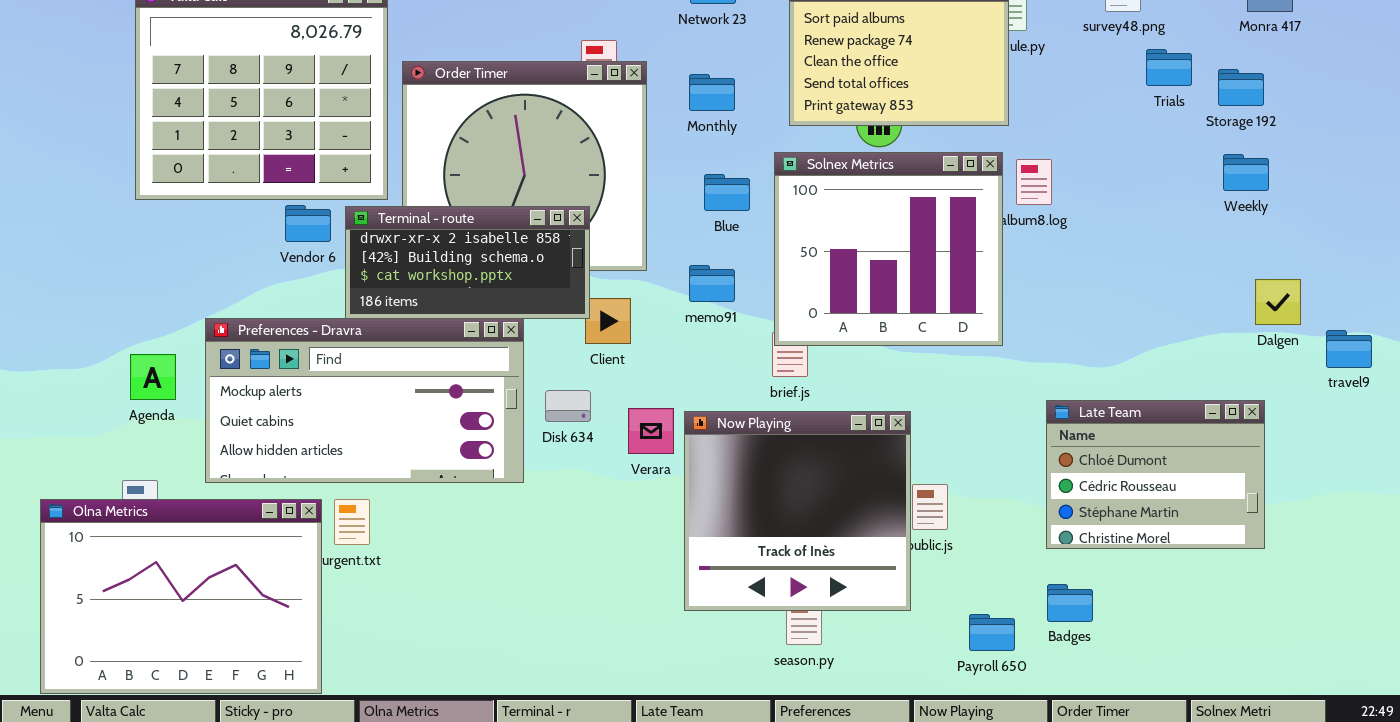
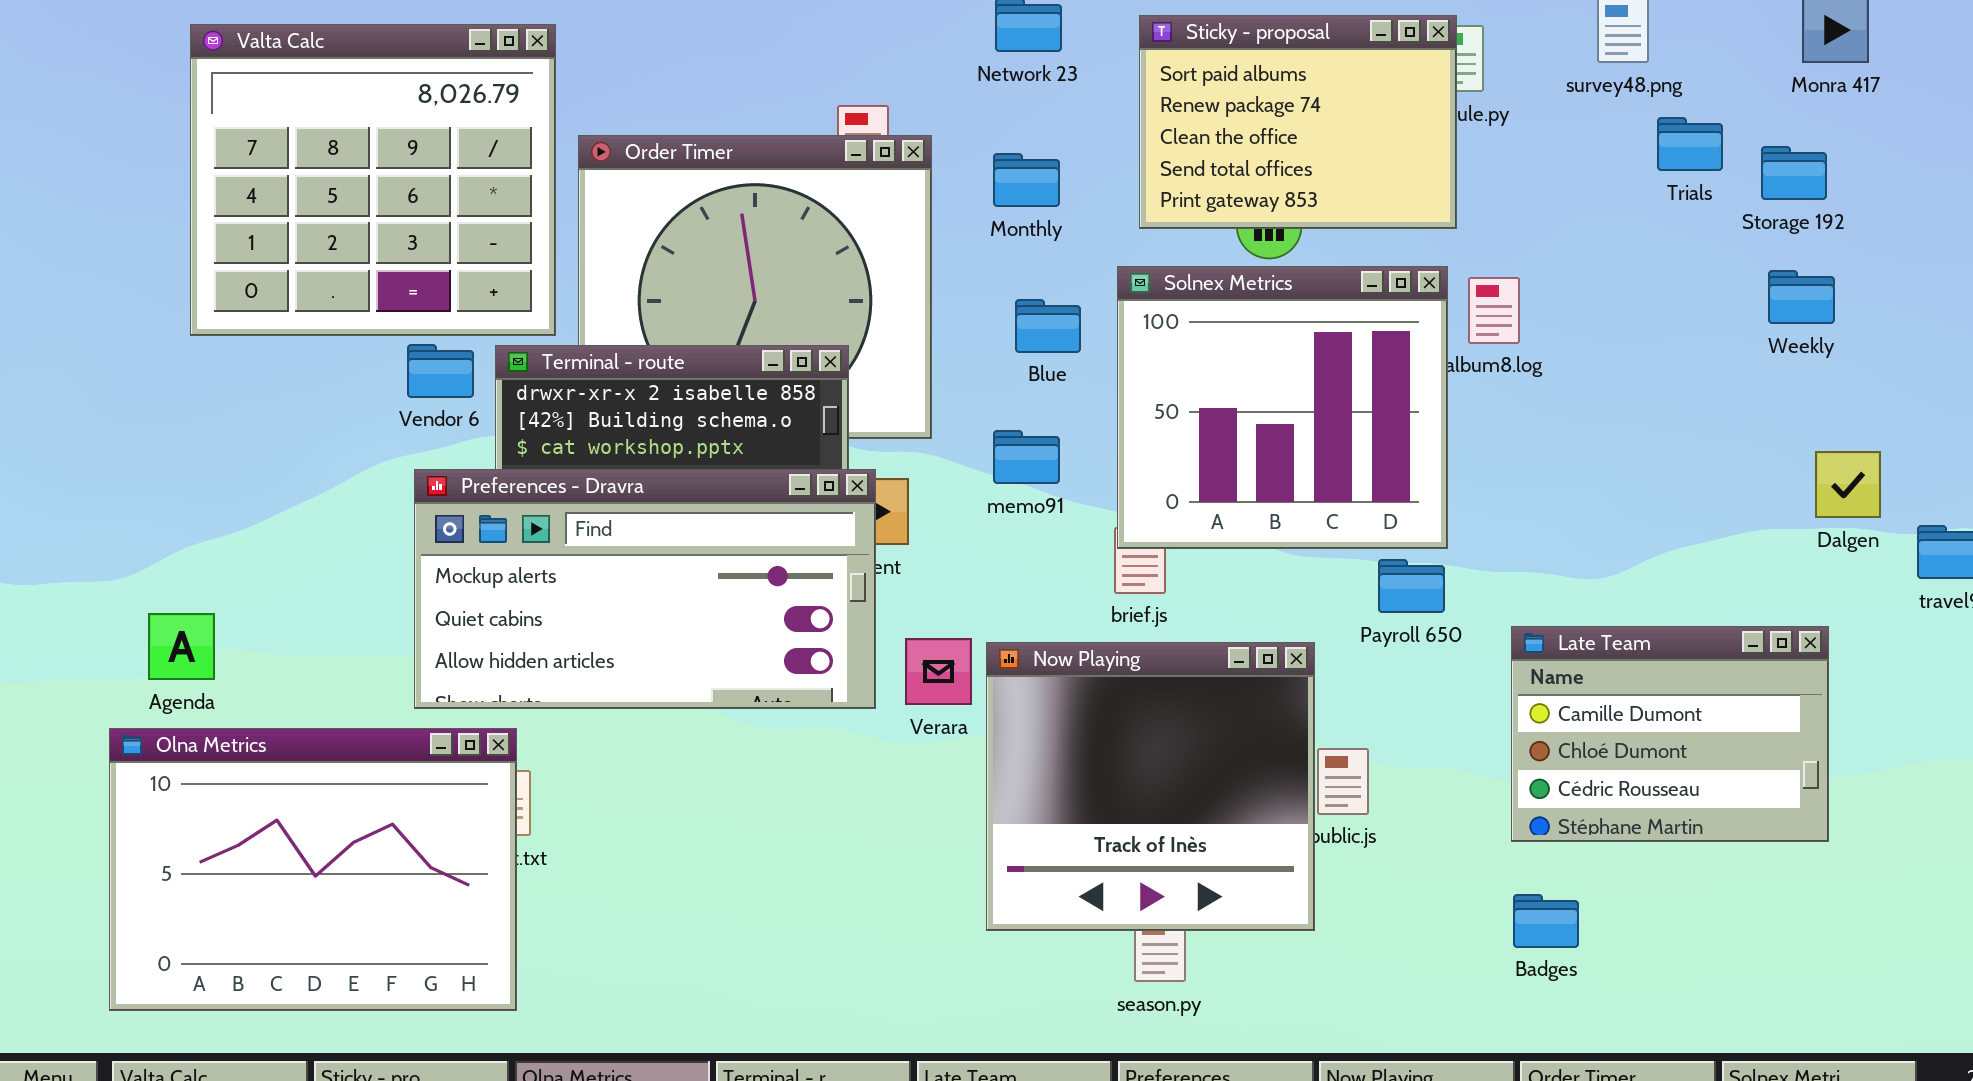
Preferences - Dravra: [205,318,524,483] -> [414,469,876,709], moved
Agenda: [130,354,176,400] -> [148,613,215,680], moved
Late Team: [1046,400,1265,549] -> [1511,626,1829,842], scrolled up 1 row
Olna Metrics: [40,499,322,694] -> [109,728,517,1011], moved
Payroll 650: [969,614,1015,651] -> [1378,559,1445,613], moved

